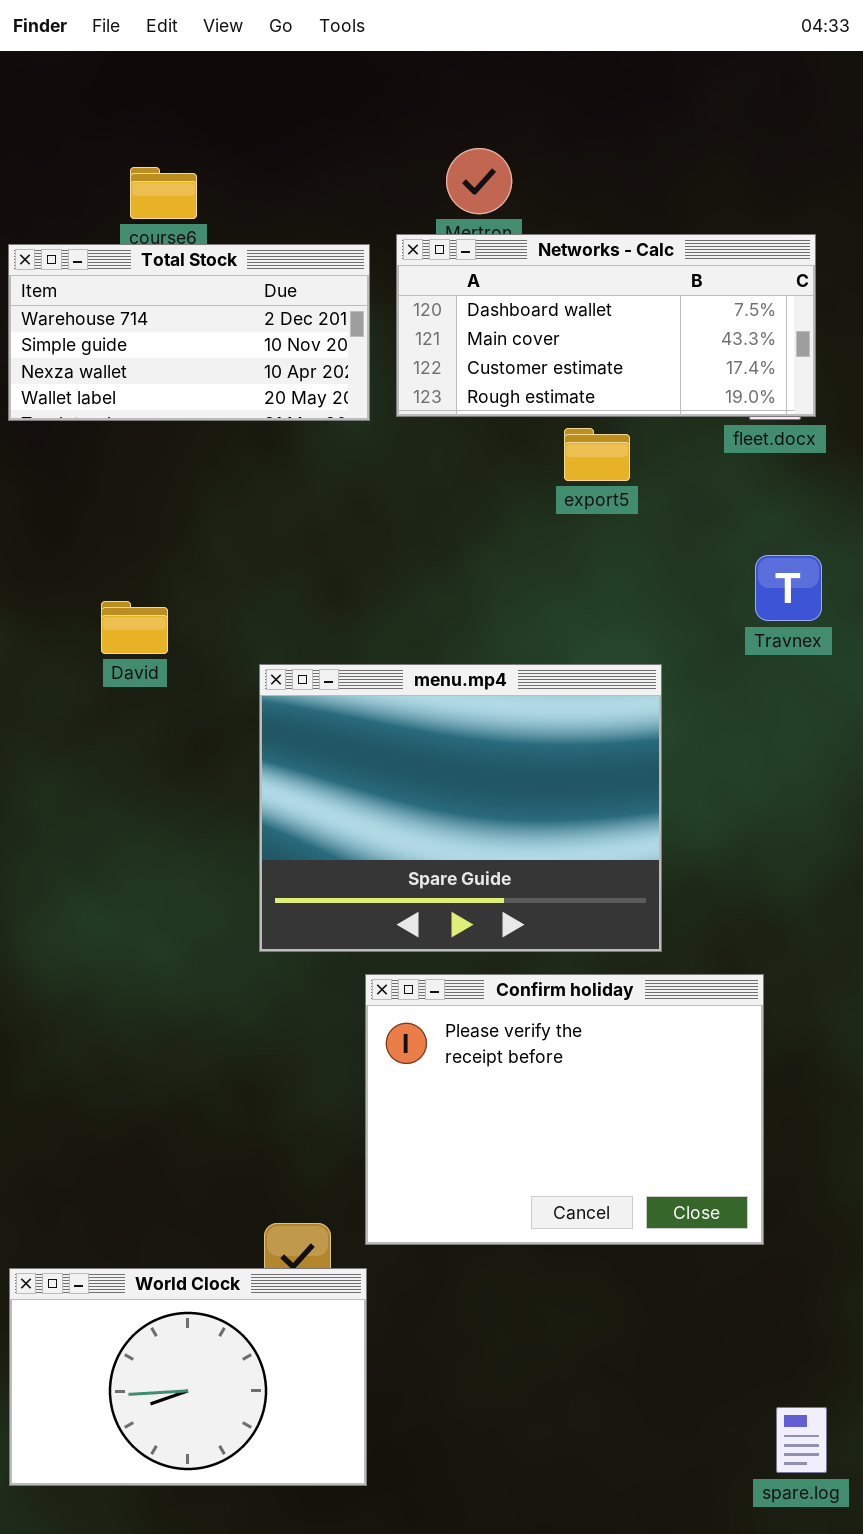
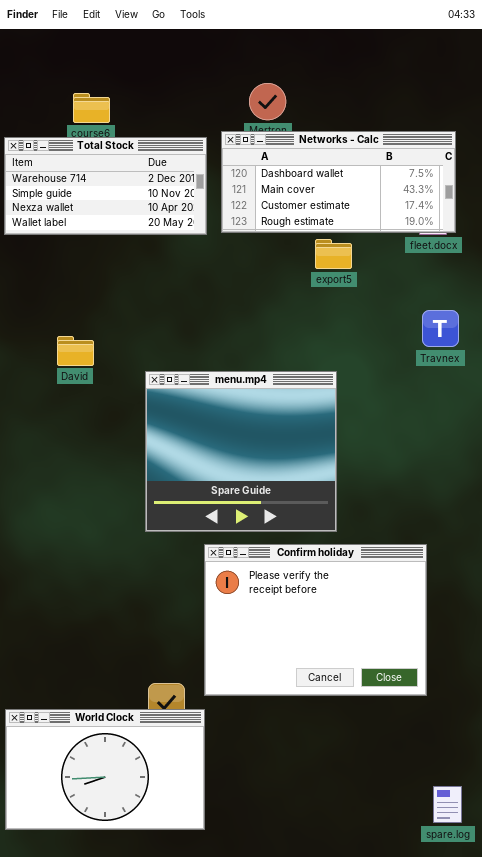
menu.mp4: [259,664,662,952] -> [145,371,337,532], resized

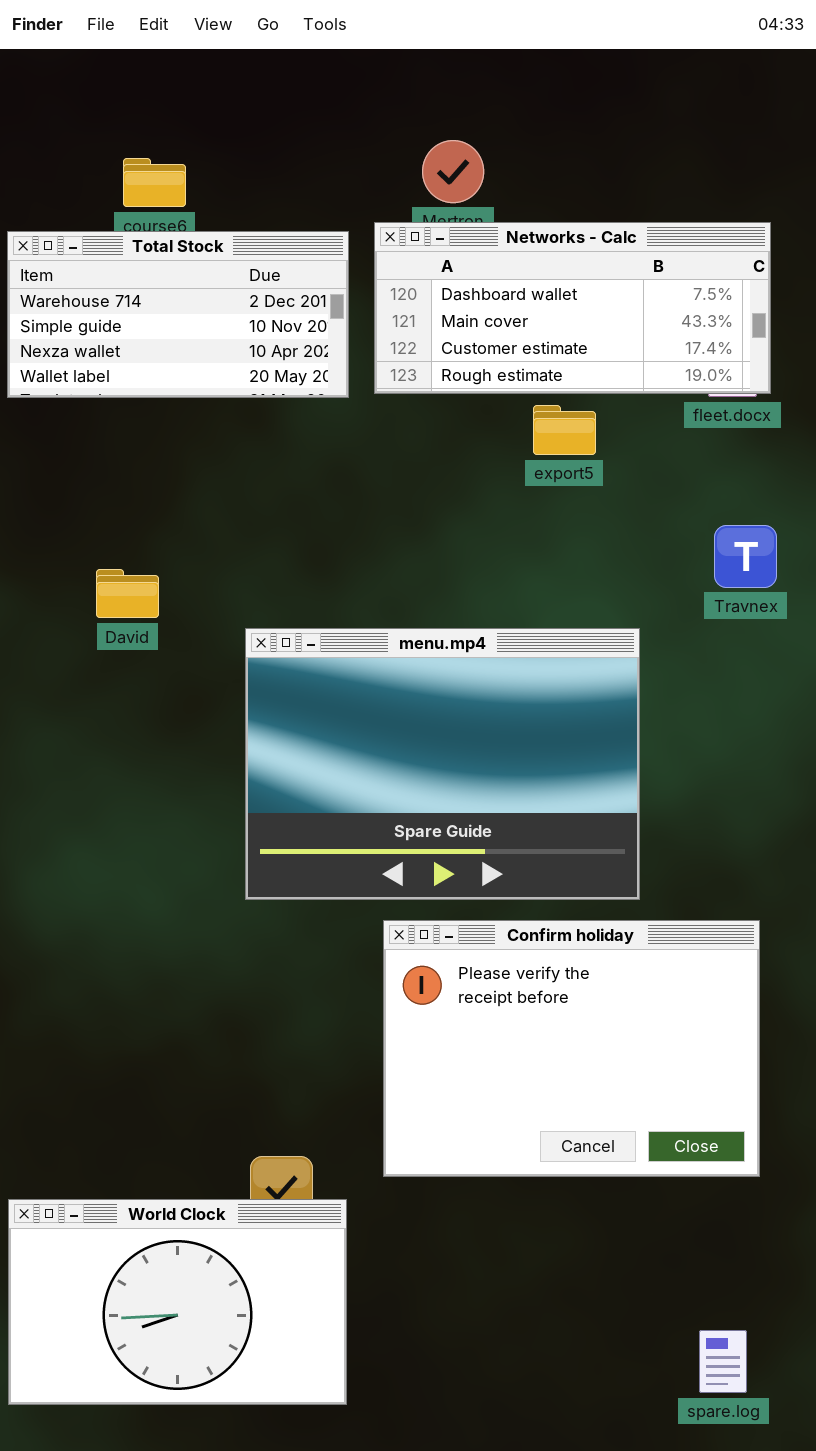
menu.mp4: [145,371,337,532] -> [245,628,640,900], resized
Confirm holiday: [204,544,427,696] -> [383,920,760,1177], moved
spare.log: [433,786,462,823] -> [699,1330,747,1393], moved

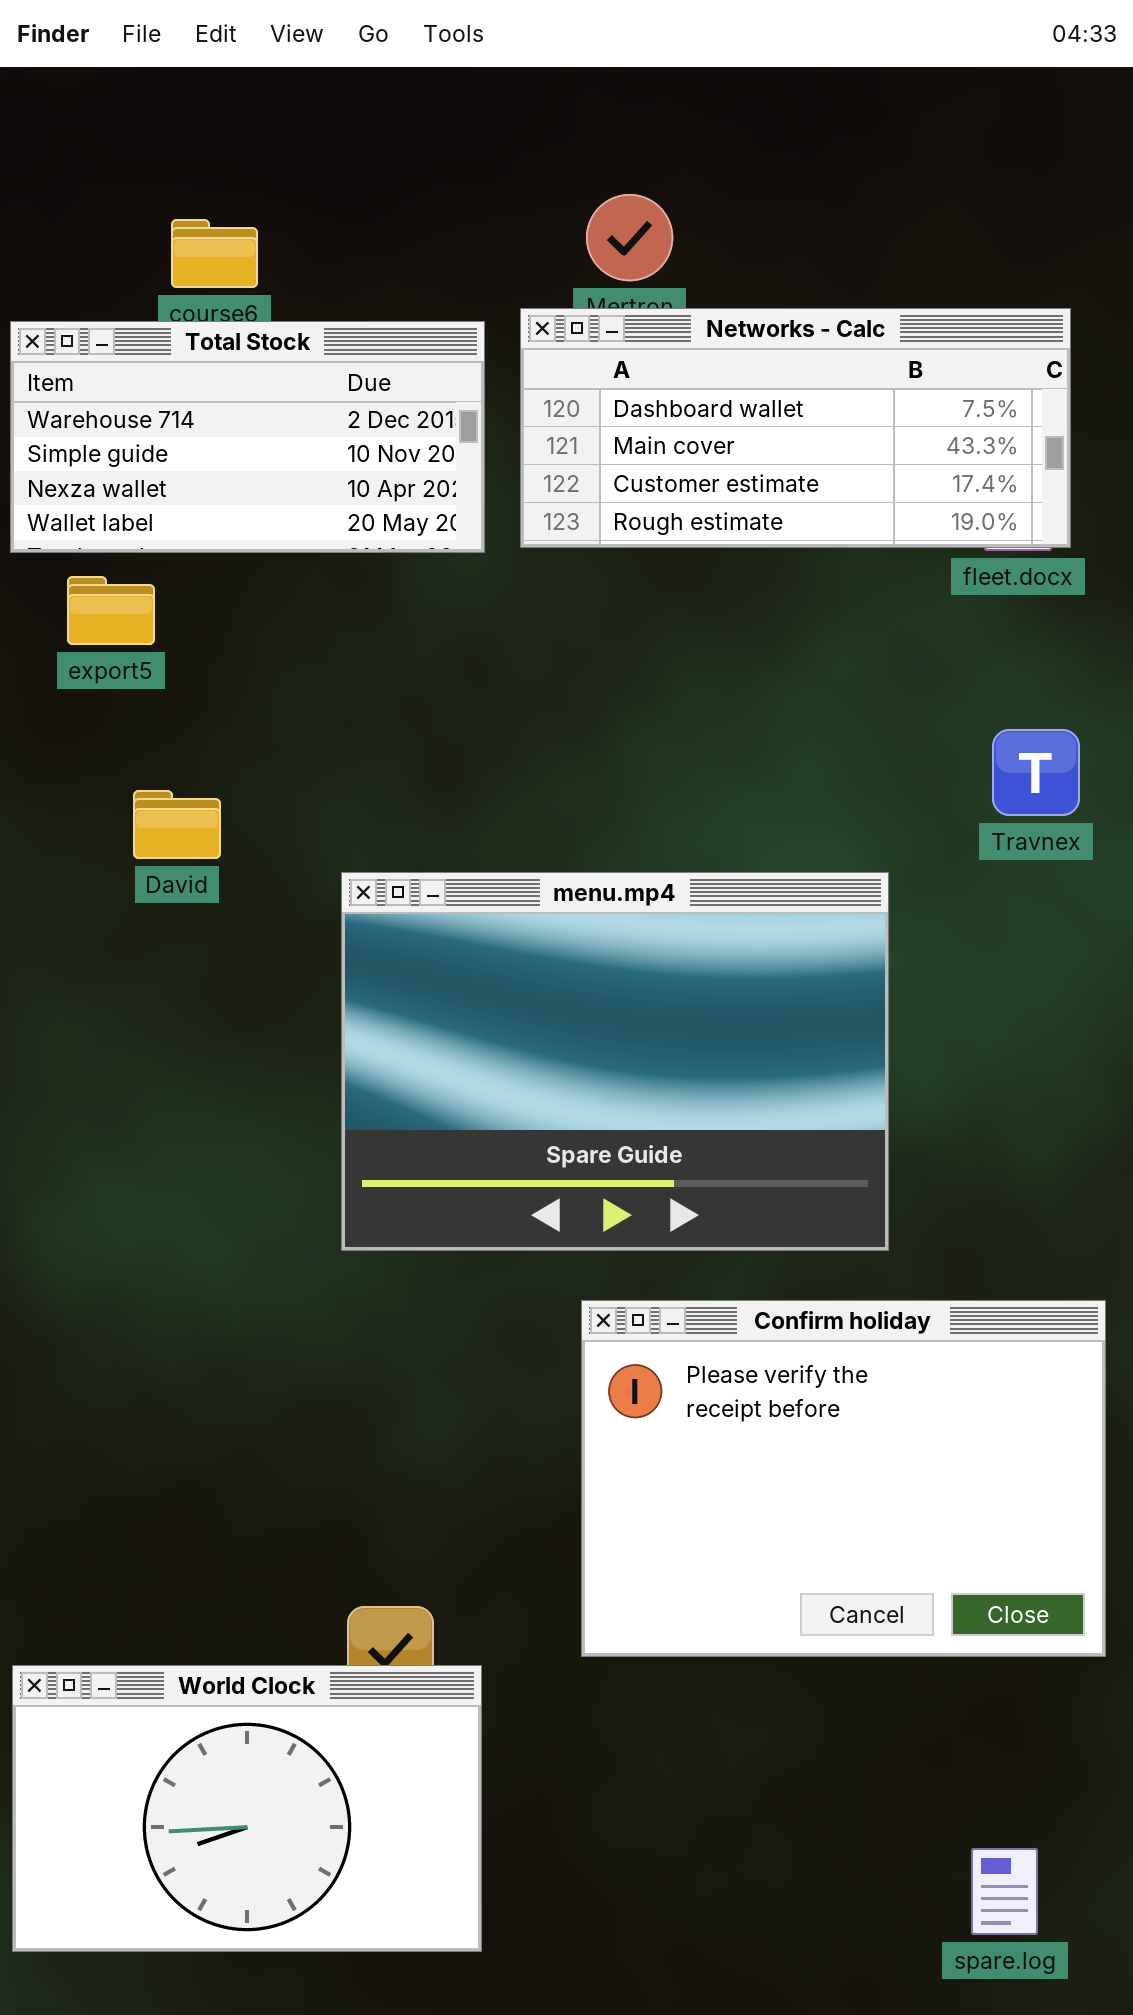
export5: [533,405,596,455] -> [67,576,155,645], moved
Confirm holiday: [383,920,760,1177] -> [581,1300,1106,1657], moved

